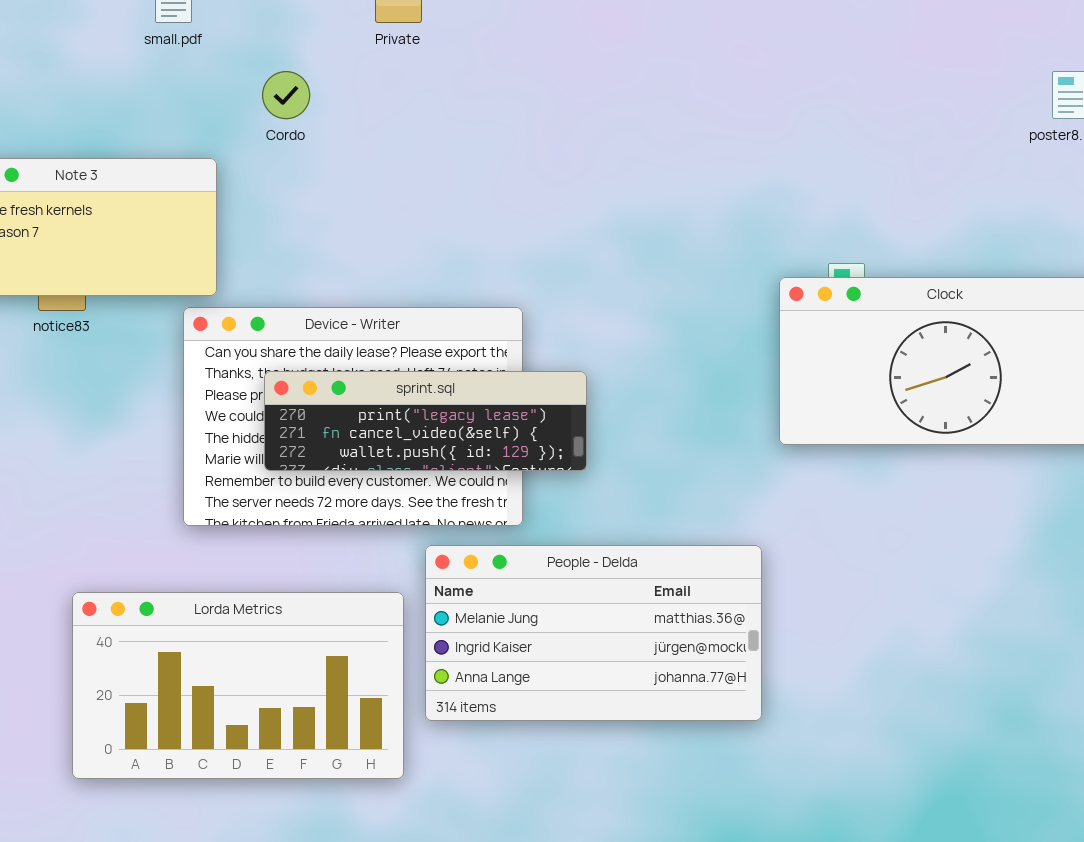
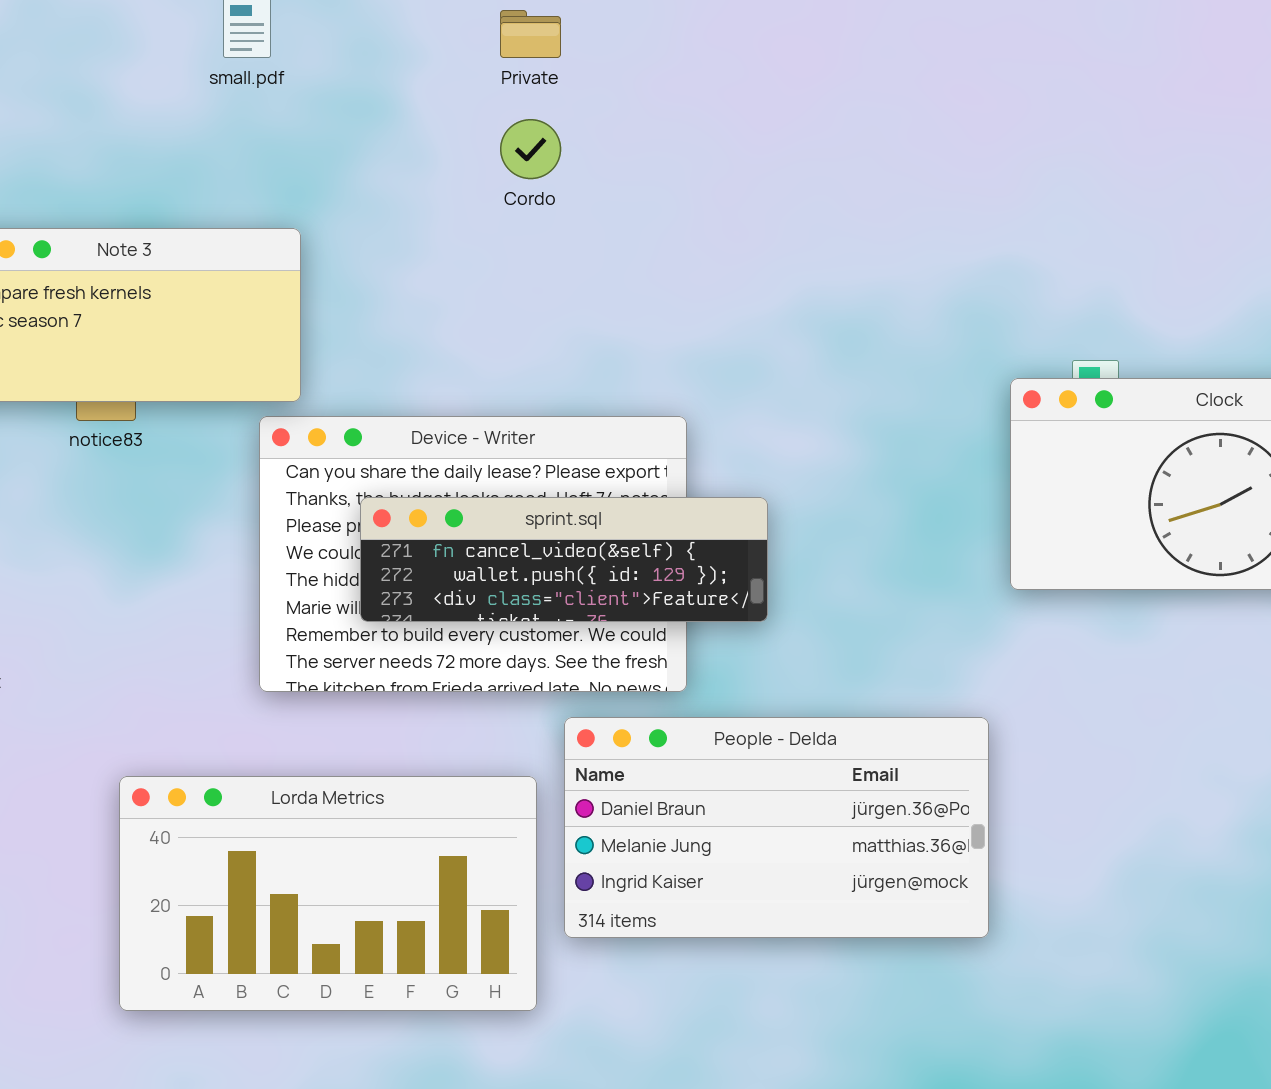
Cordo: [262,71,310,119] -> [500,119,561,179], moved
sprint.sql: [264,371,587,471] -> [360,497,768,622], scrolled down 1 row
People - Delda: [425,545,762,721] -> [564,717,989,938], scrolled up 1 row

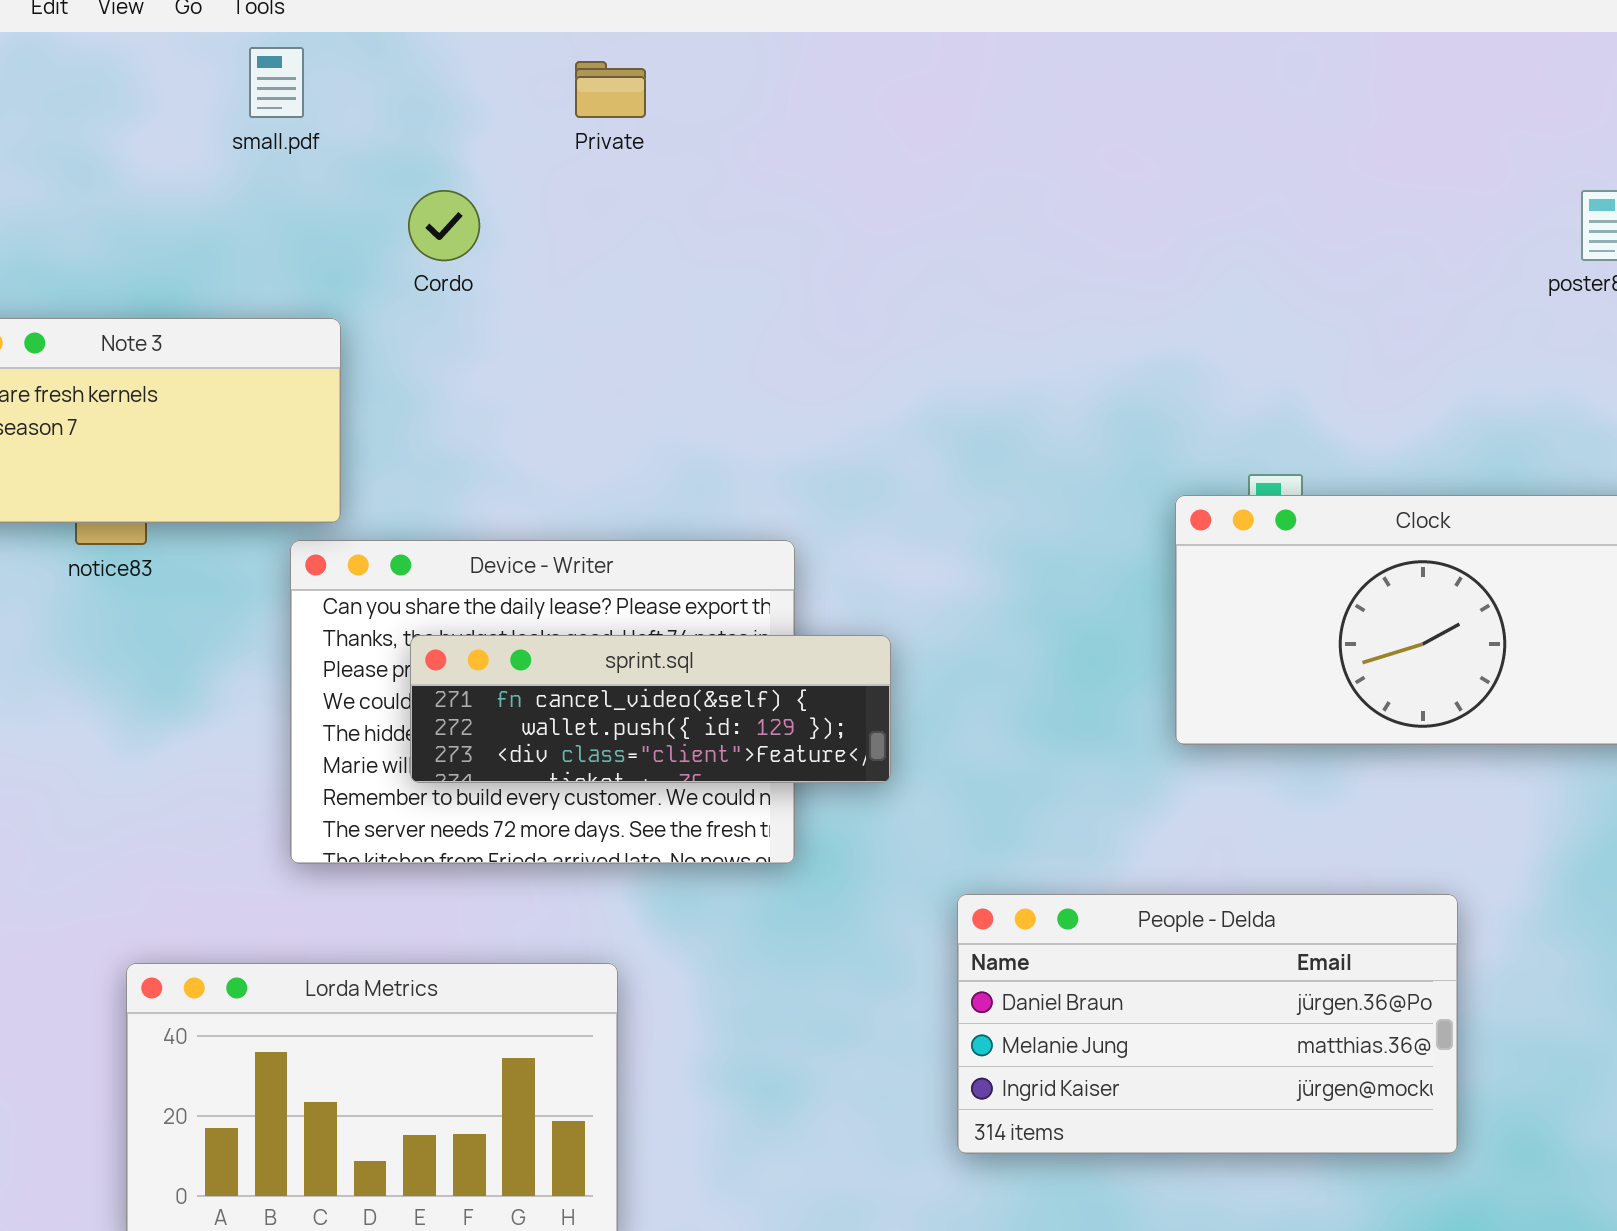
Cordo: [500,119,561,179] -> [408,190,480,261], moved
People - Delda: [564,717,989,938] -> [957,894,1458,1154], moved

